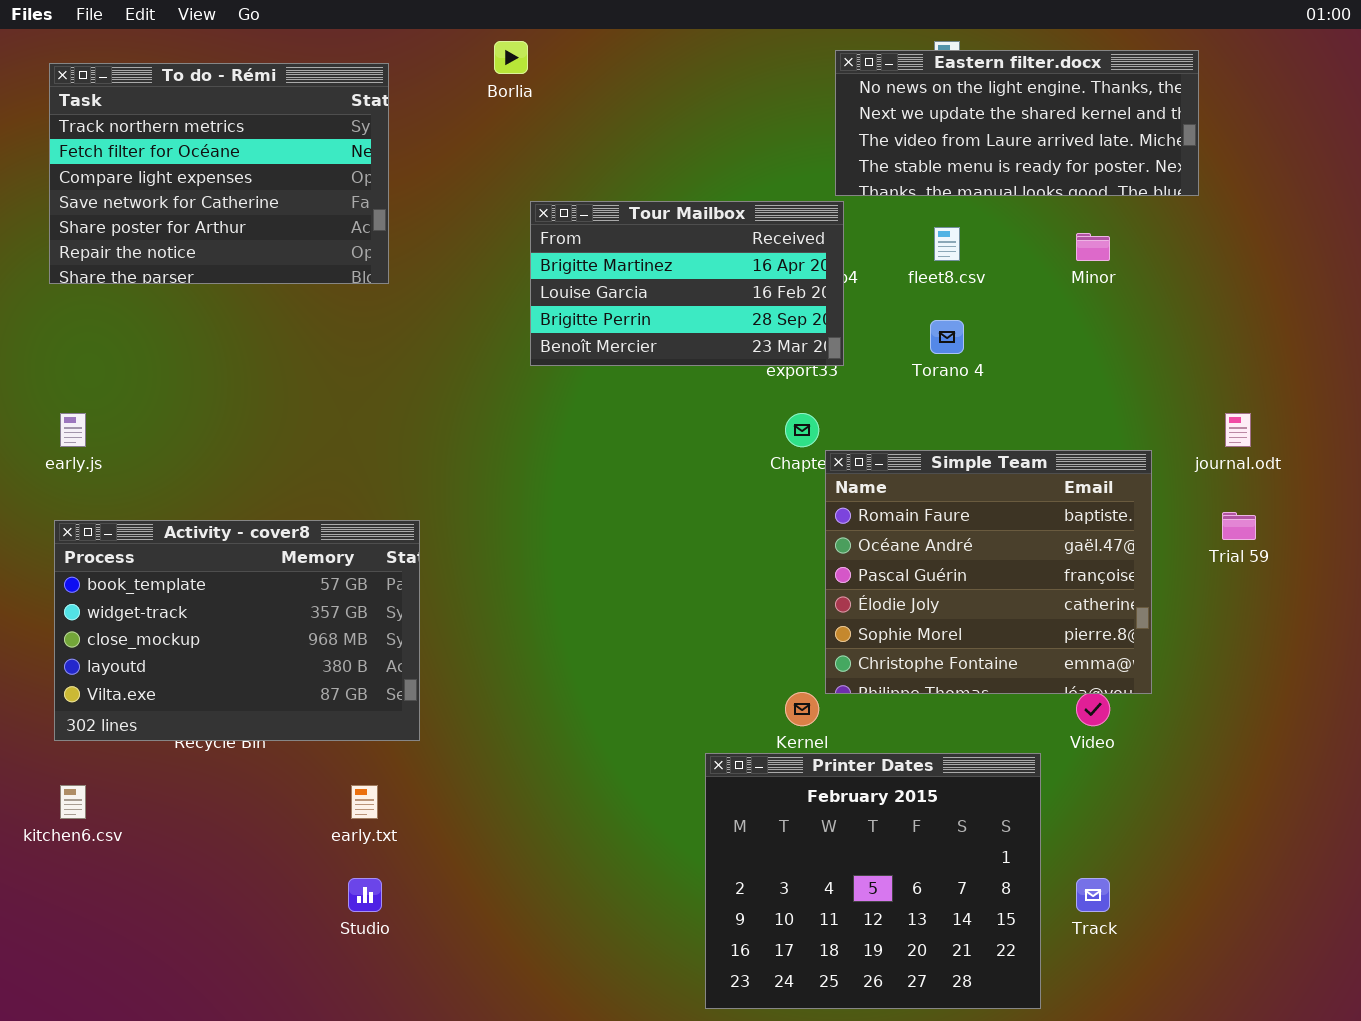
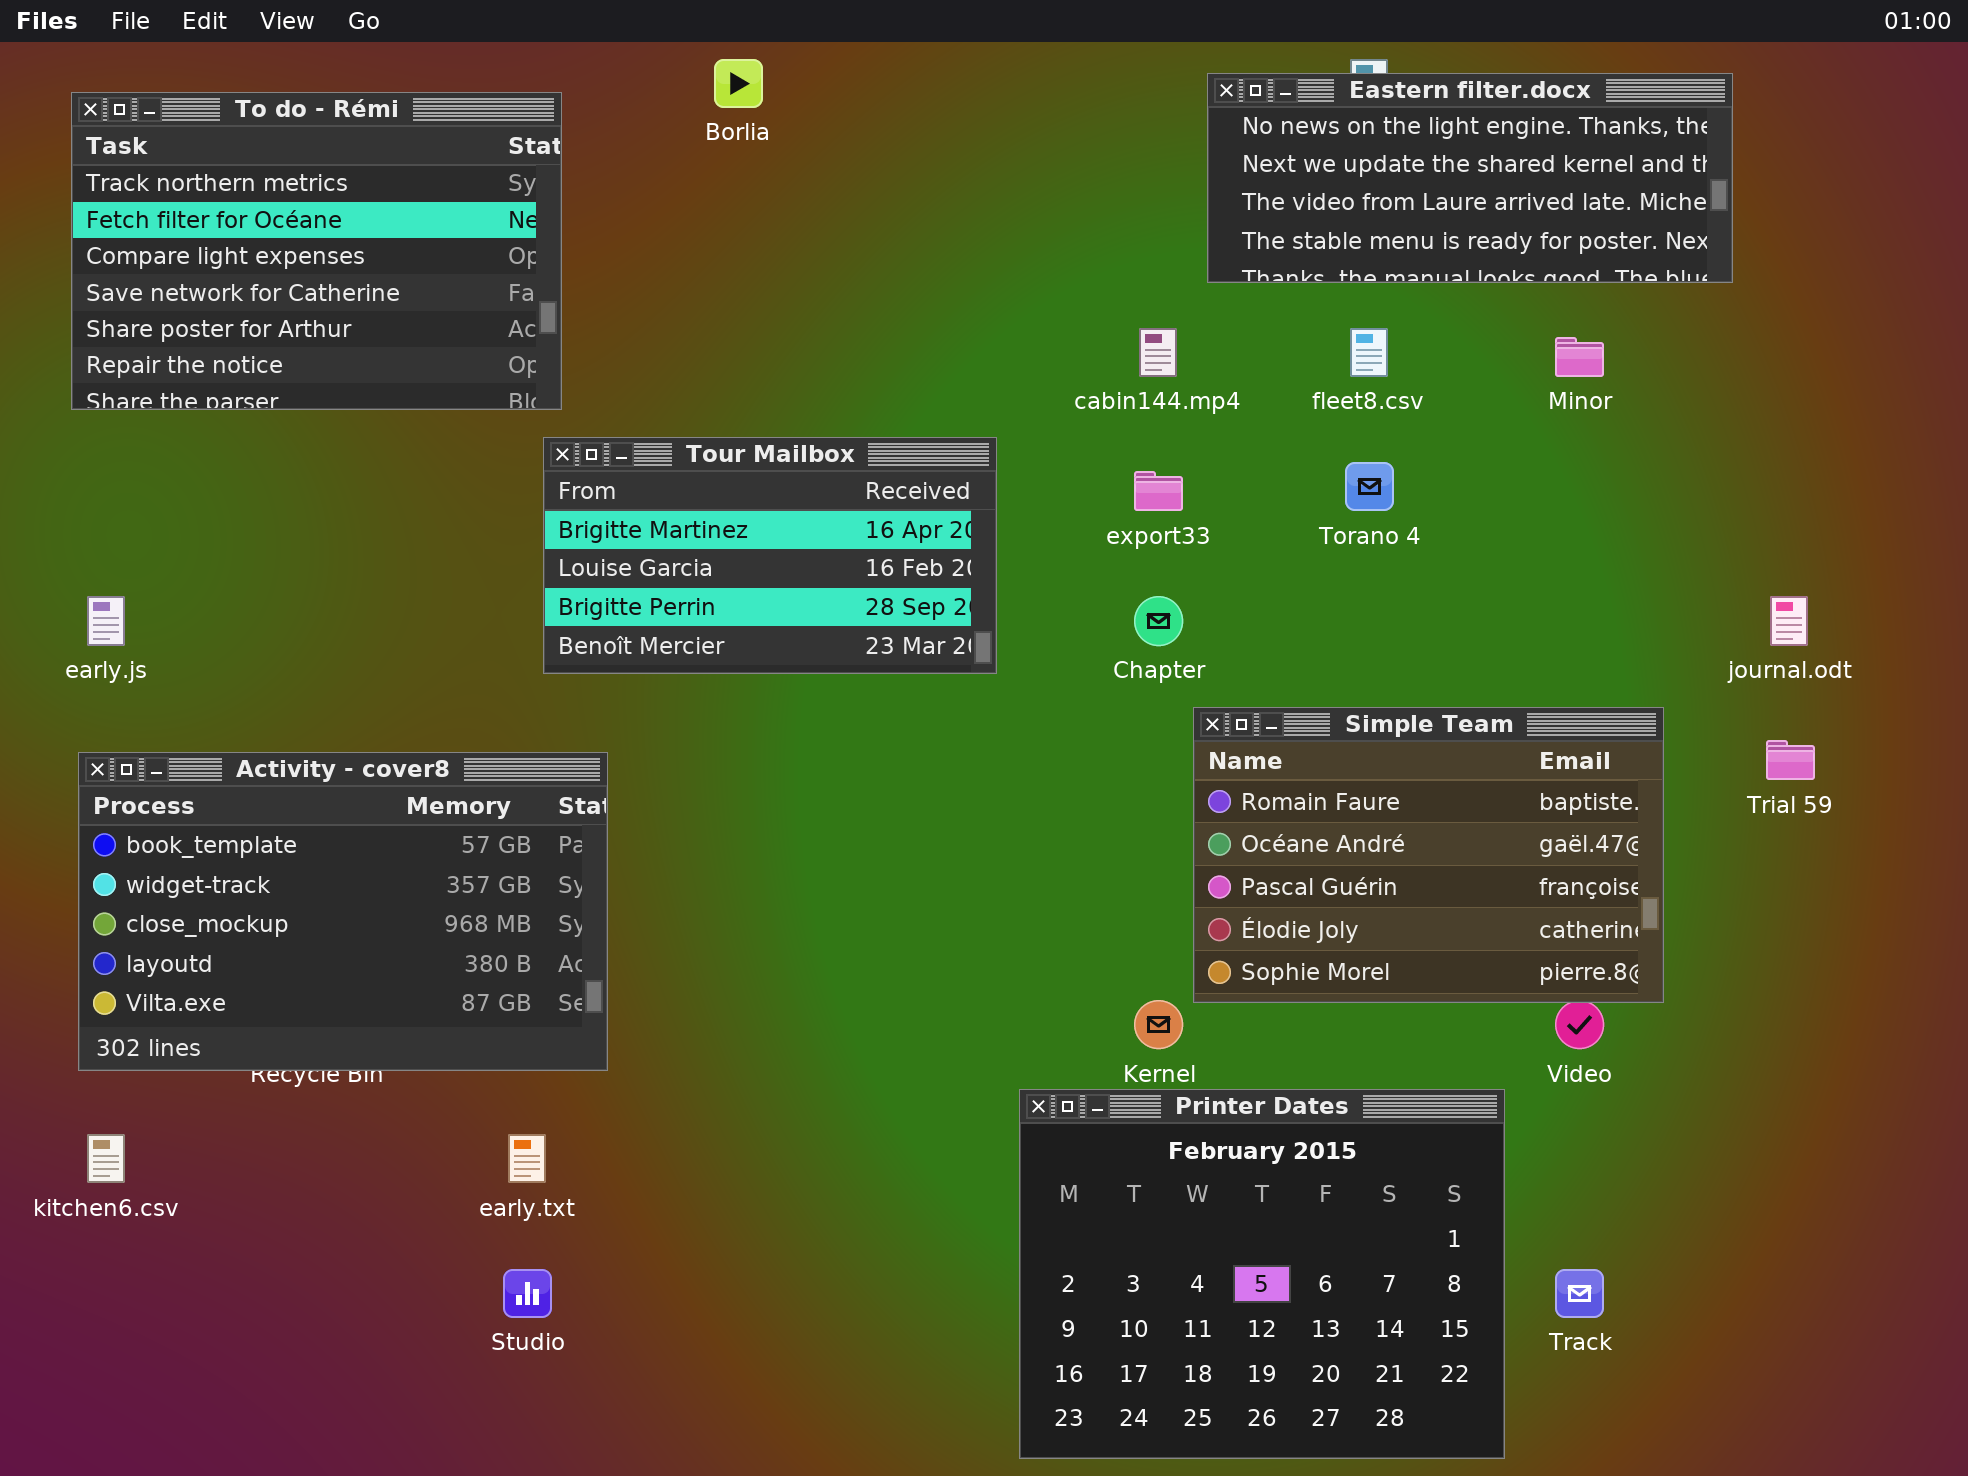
Tour Mailbox: [530,201,844,366] -> [543,437,997,674], moved
Simple Team: [825,450,1152,694] -> [1193,707,1664,1003], resized

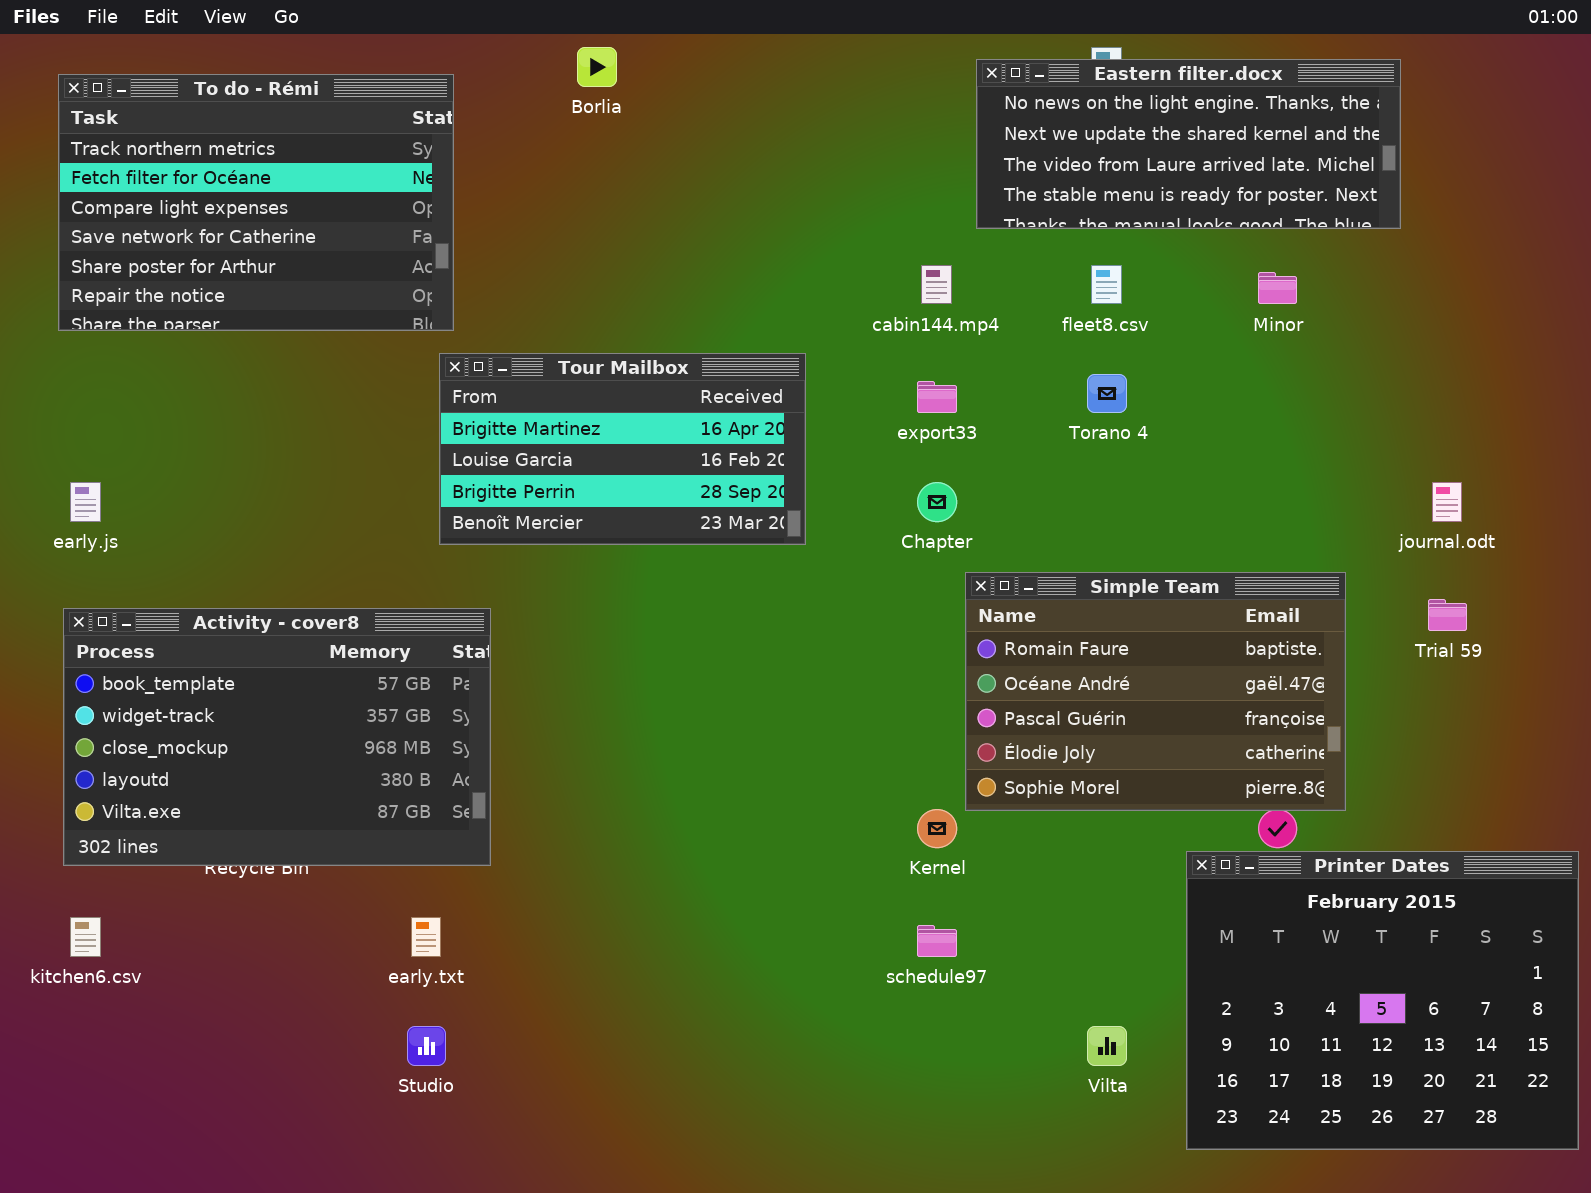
Printer Dates: [1019,1089,1505,1459] -> [1186,851,1579,1150], moved

